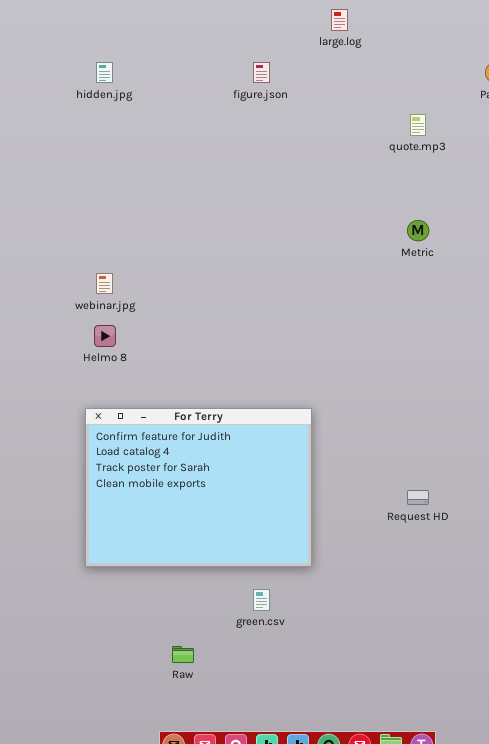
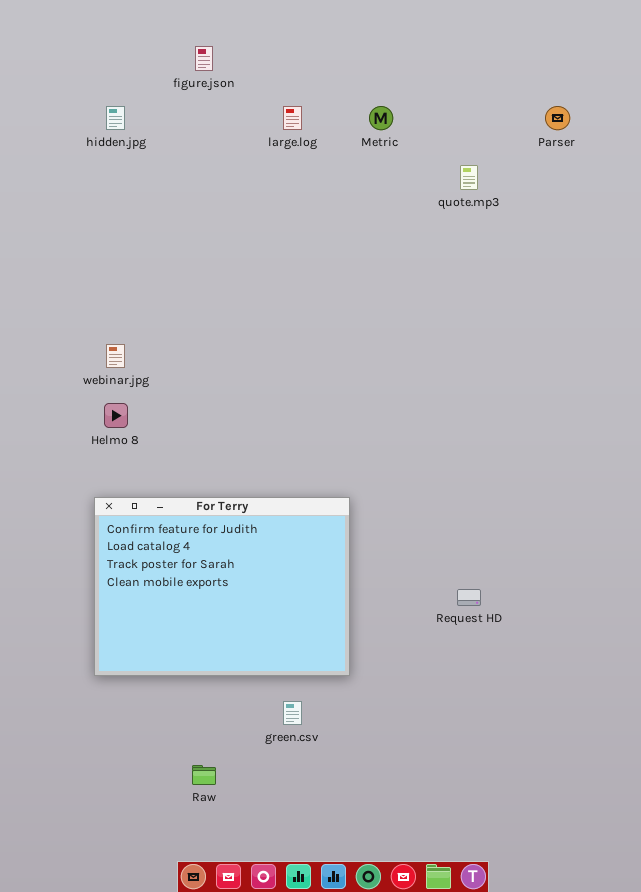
large.log: [331,9,348,31] -> [283,106,302,130], moved
figure.json: [253,62,270,83] -> [195,46,213,71], moved
Metric: [407,220,429,241] -> [369,106,393,130], moved

